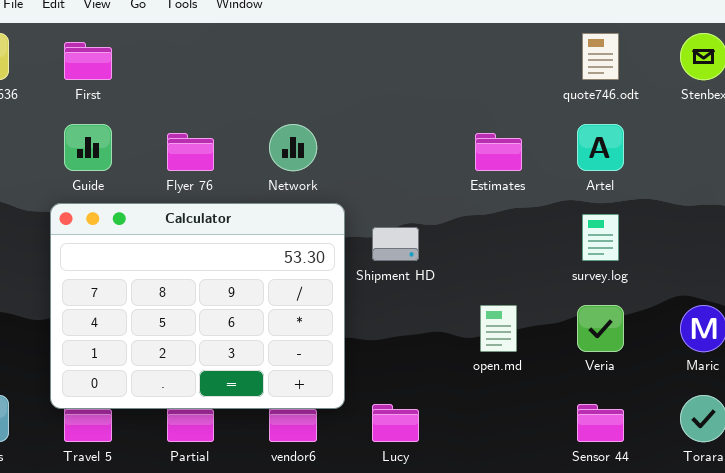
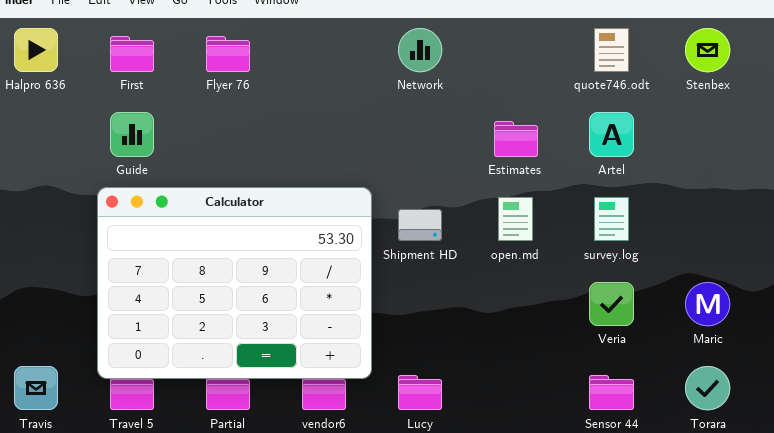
Network: [269,124,317,171] -> [398,28,442,72], moved
Flyer 76: [167,133,214,171] -> [206,36,250,72], moved
open.md: [480,305,517,352] -> [498,197,533,241], moved

